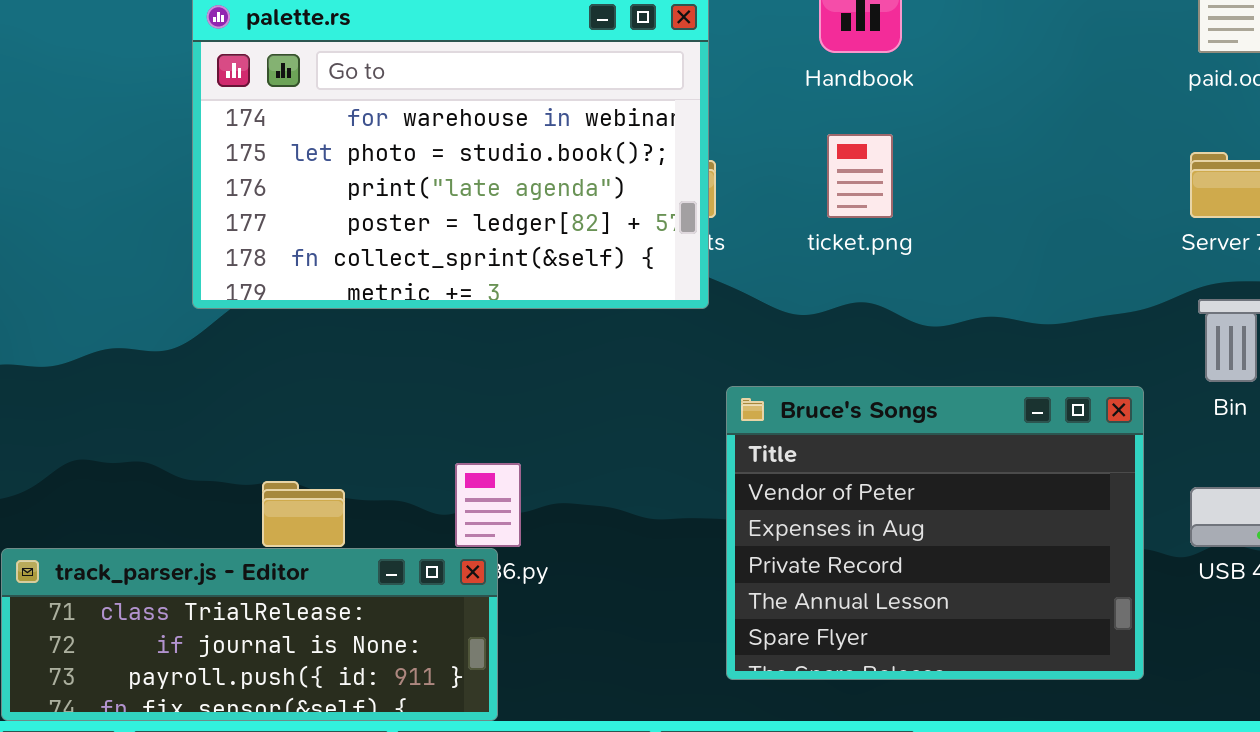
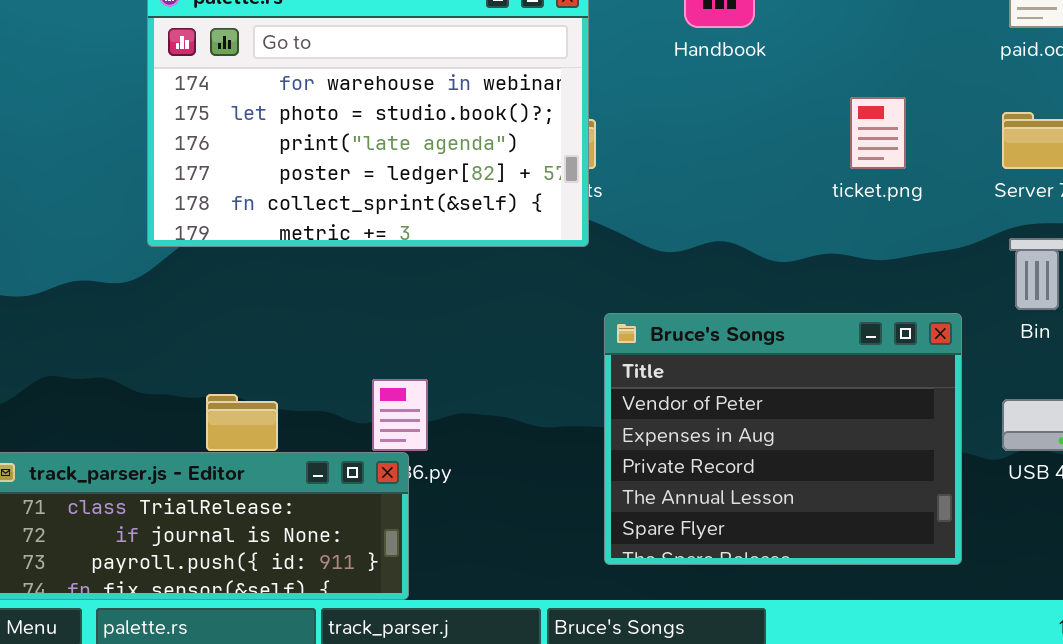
ticket.png: [827,134,893,218] -> [850,97,906,169], moved

